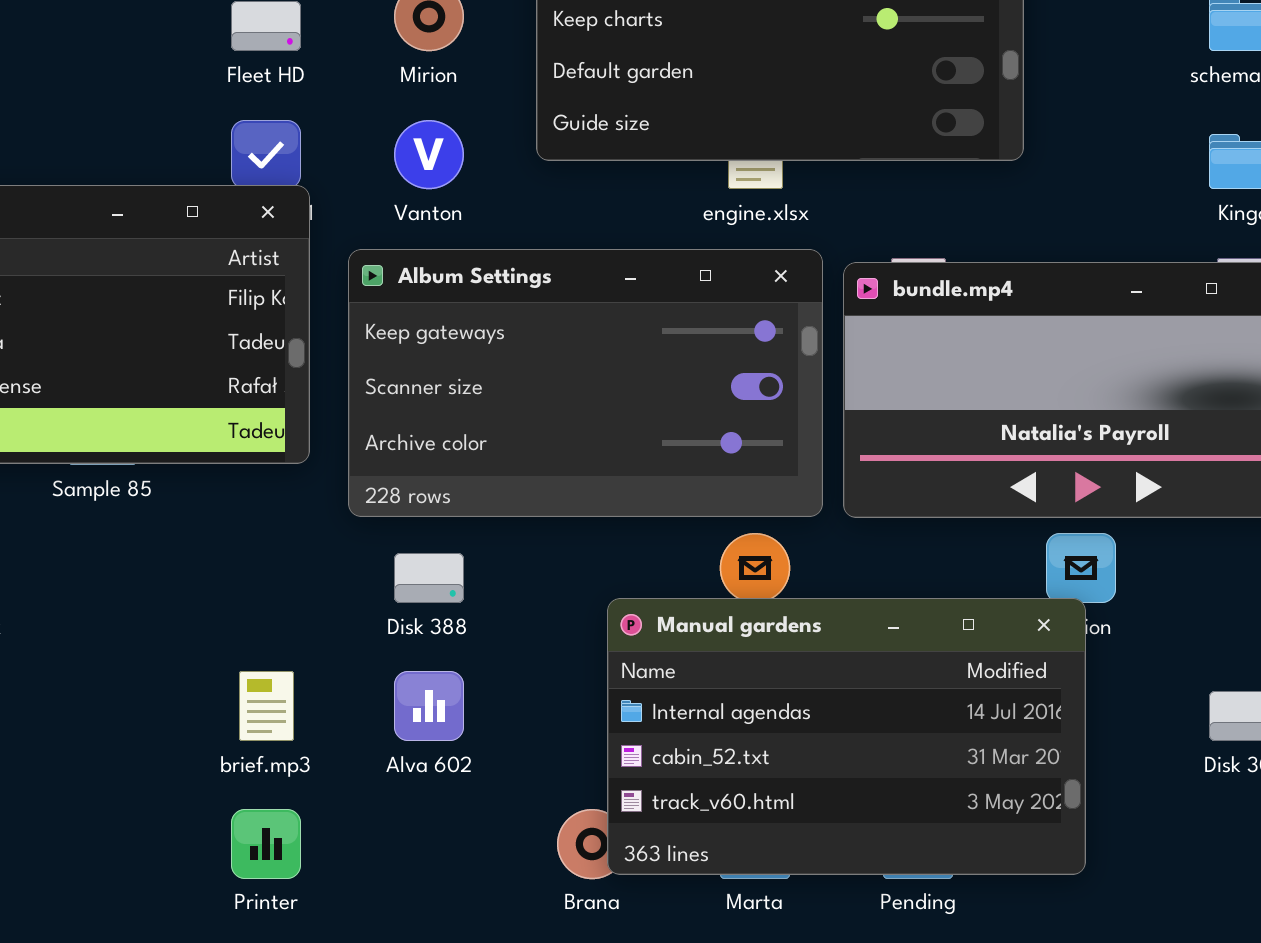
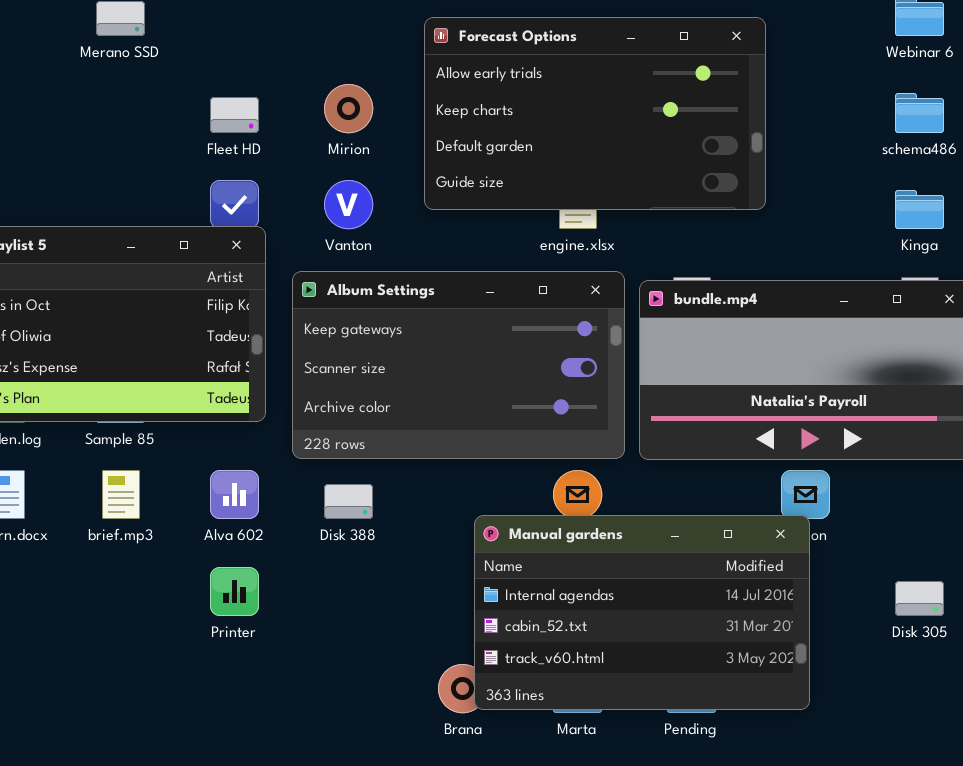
brief.mp3: [239,671,294,741] -> [102,470,140,519], moved
Alva 602: [394,671,464,741] -> [210,470,259,519], moved
Printer: [231,809,301,879] -> [210,567,259,616], moved

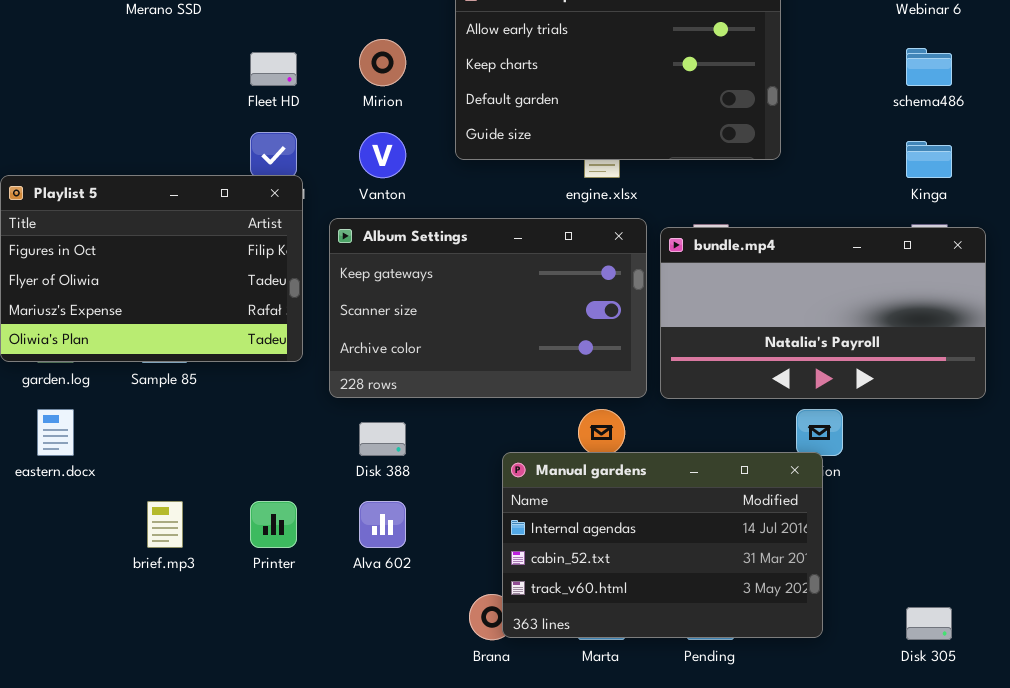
brief.mp3: [102,470,140,519] -> [147,501,183,548], moved
Alva 602: [210,470,259,519] -> [359,501,406,548], moved
Disk 305: [895,581,944,616] -> [906,607,952,640], moved

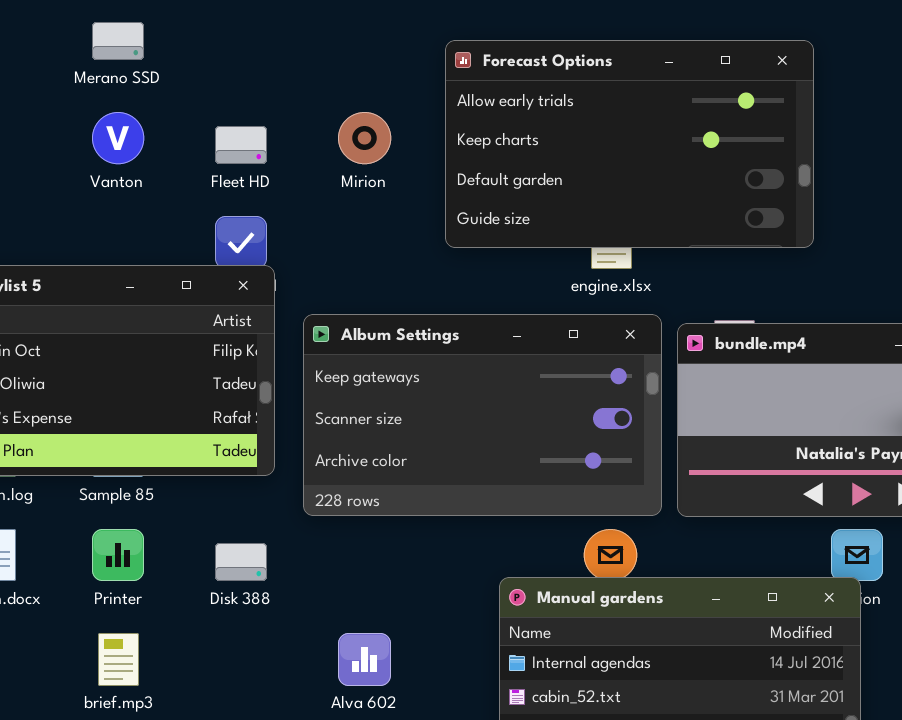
Vanton: [359,132,406,178] -> [92,112,144,164], moved
Disk 388: [359,422,406,456] -> [215,543,267,581], moved
Printer: [250,501,297,548] -> [92,529,144,581], moved

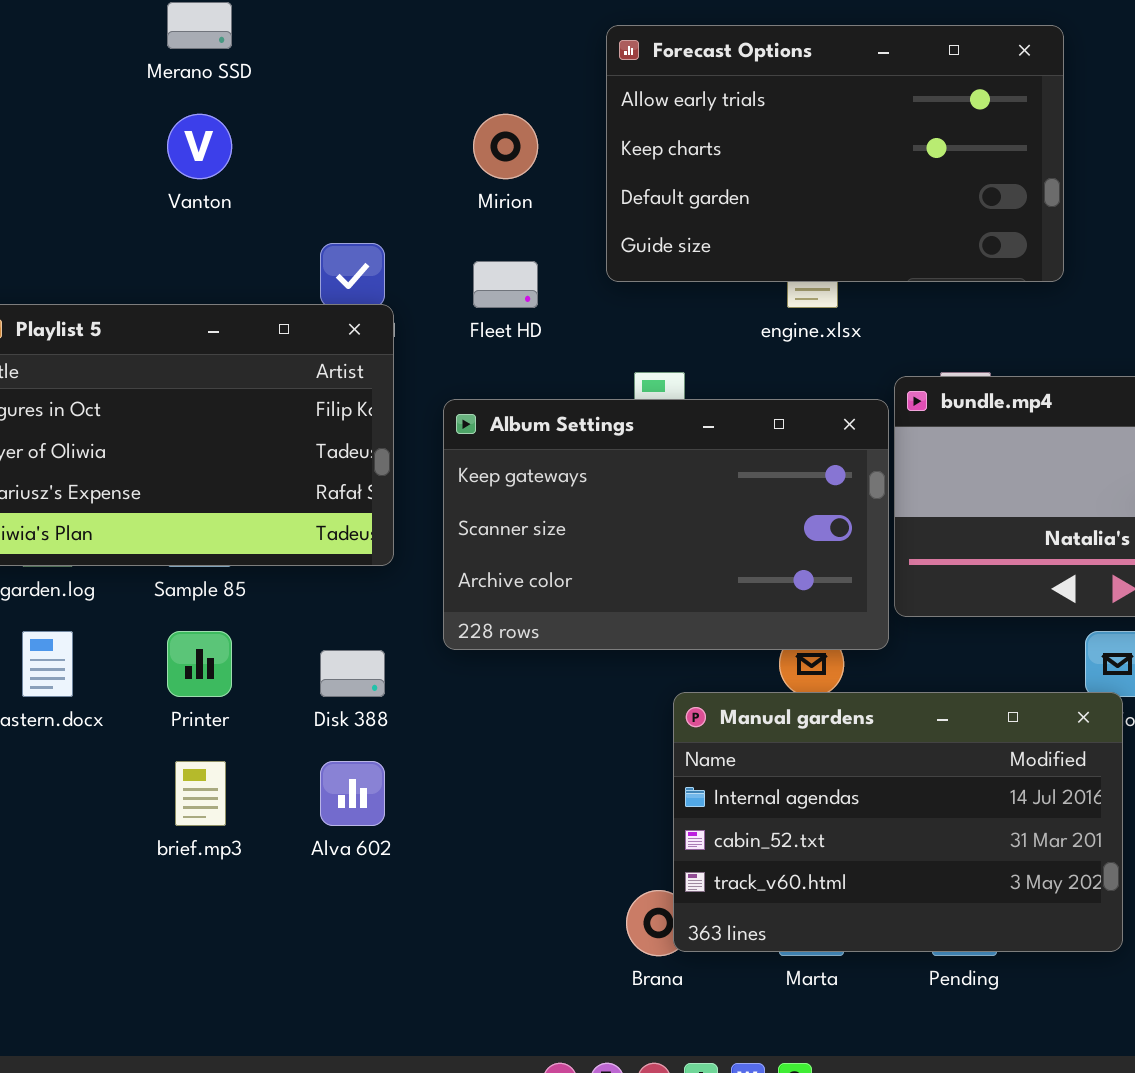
Fleet HD: [215,126,267,164] -> [473,261,538,308], moved
Album Settings: [303,314,662,516] -> [443,399,889,650], moved
Alva 602: [338,633,391,686] -> [320,761,385,826], moved

